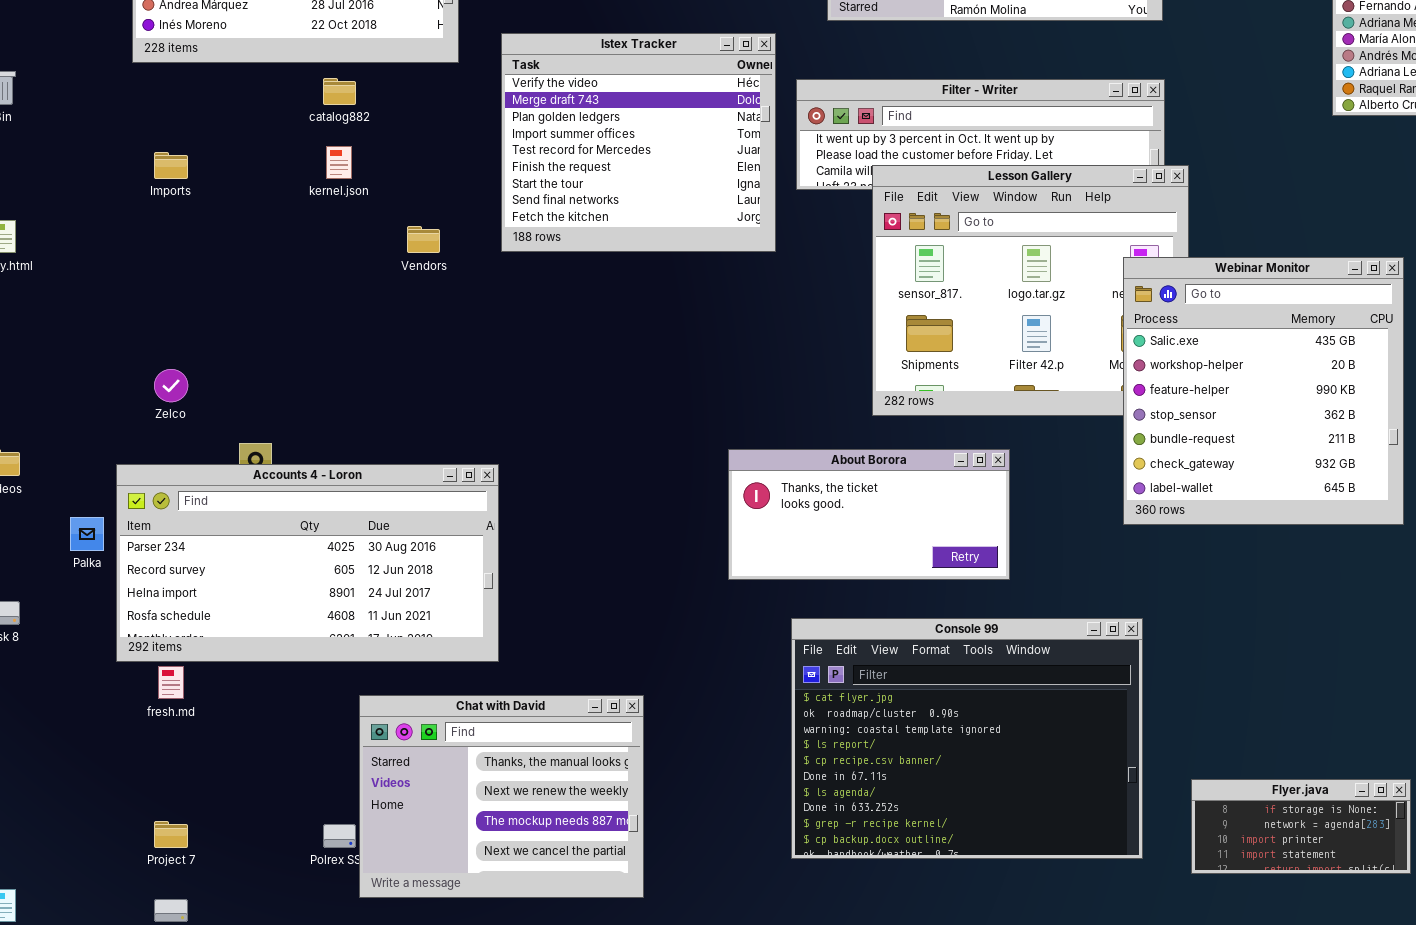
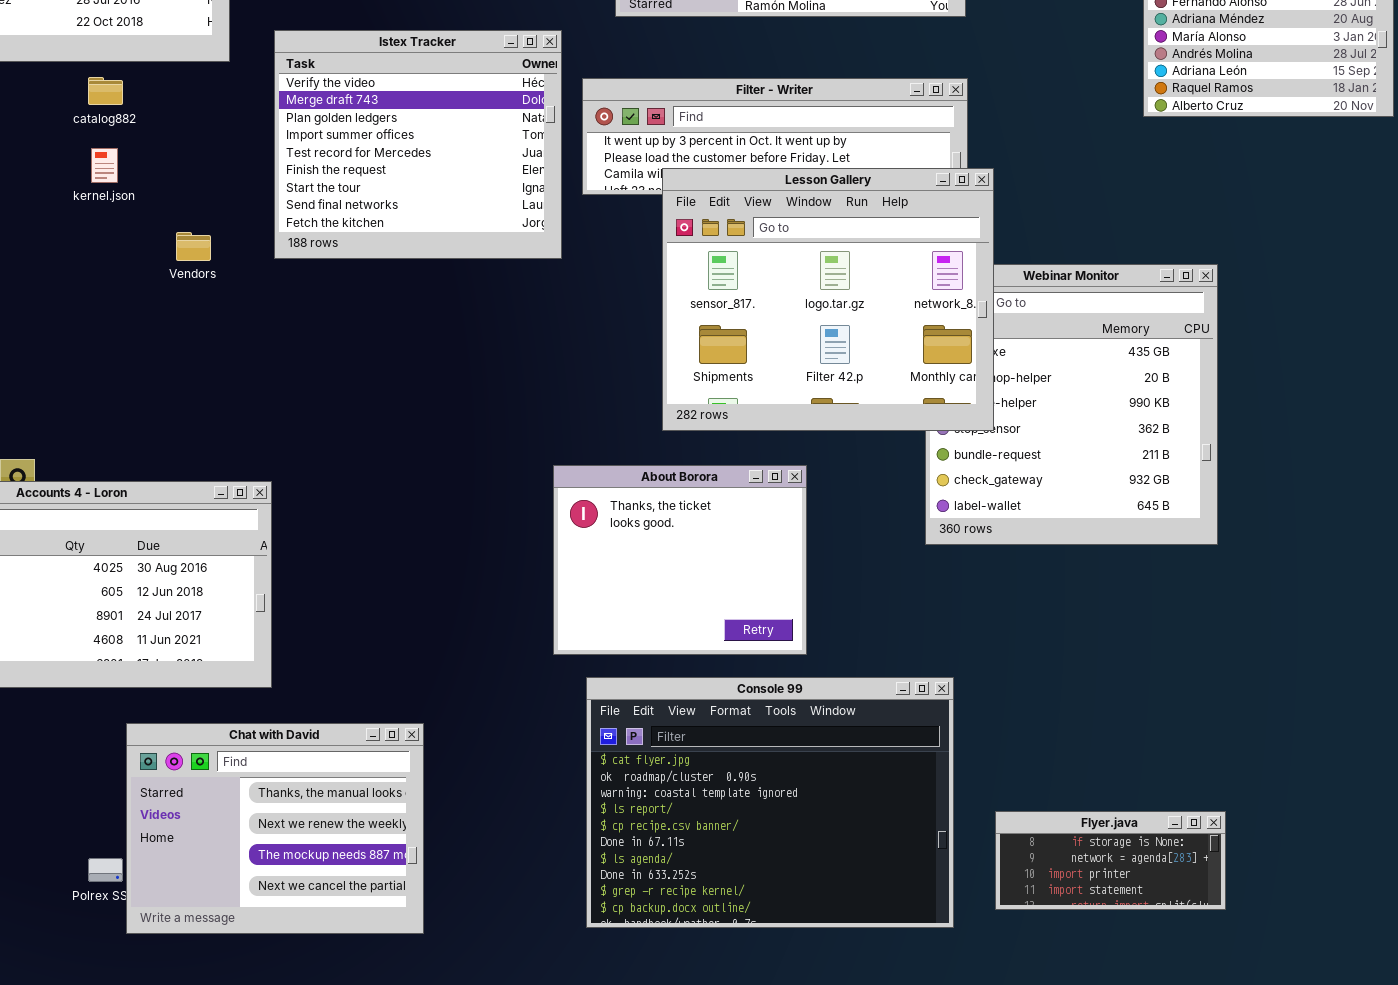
Lesson Gallery: [872,165,1189,416] -> [662,168,994,431], raised
About Borora: [728,449,1010,580] -> [553,465,807,655], resized
Console 99: [791,618,1143,859] -> [586,677,954,928], moved

